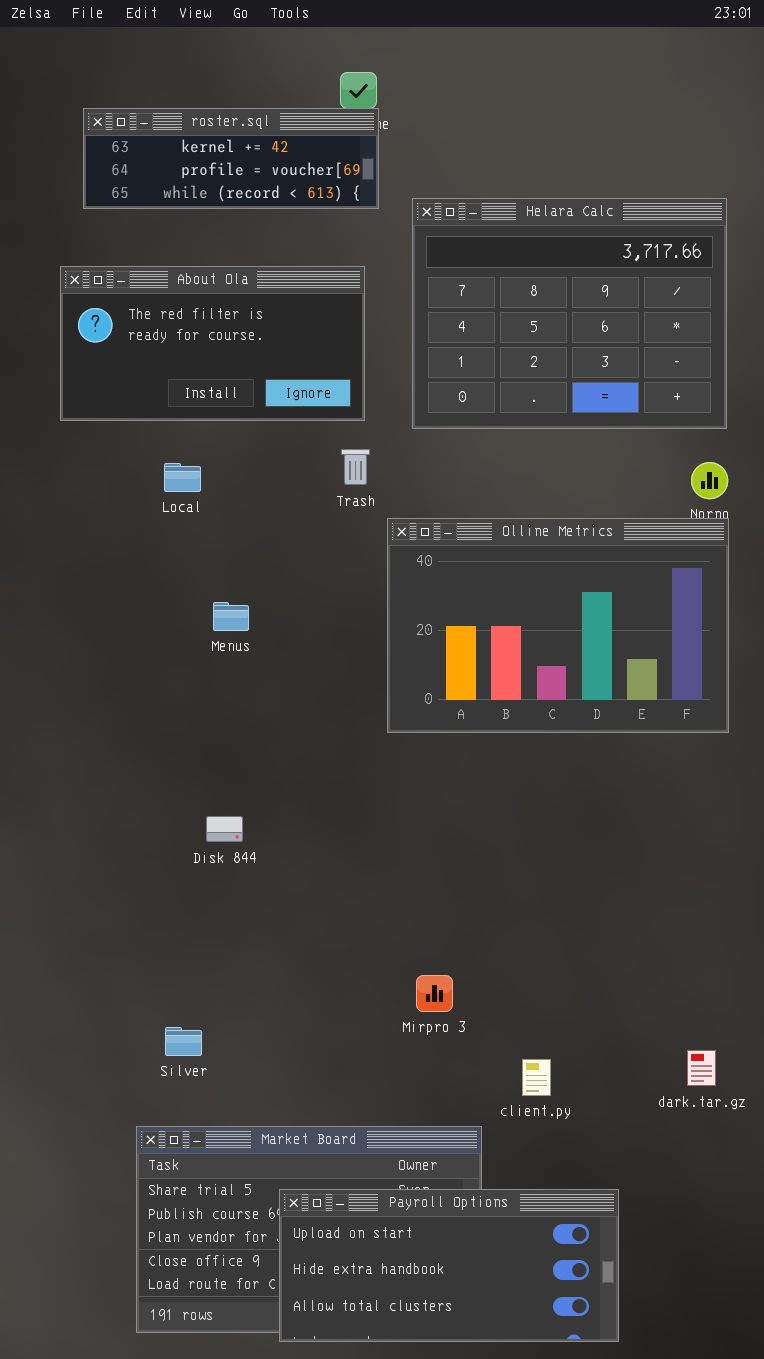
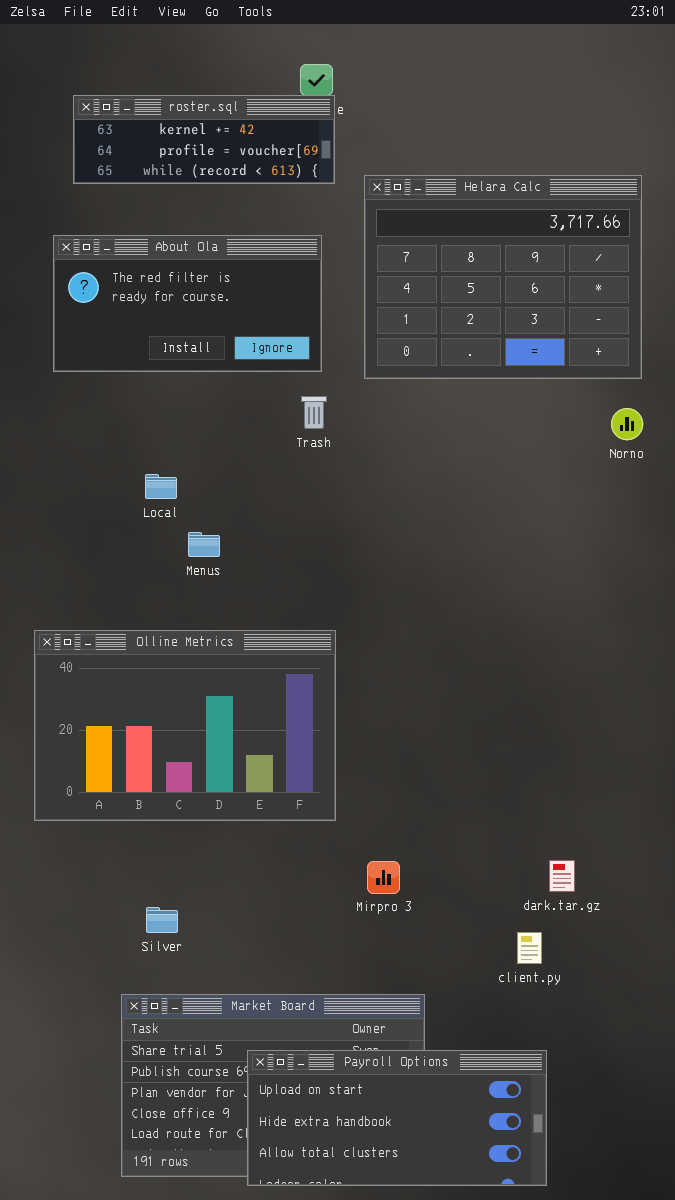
Local: [164,463,201,492] -> [145,474,177,499], moved
Olline Metrics: [387,518,729,733] -> [34,630,336,821], moved
dark.tar.gz: [687,1050,716,1086] -> [549,860,575,892], moved
client.py: [522,1059,551,1096] -> [517,932,542,964], moved

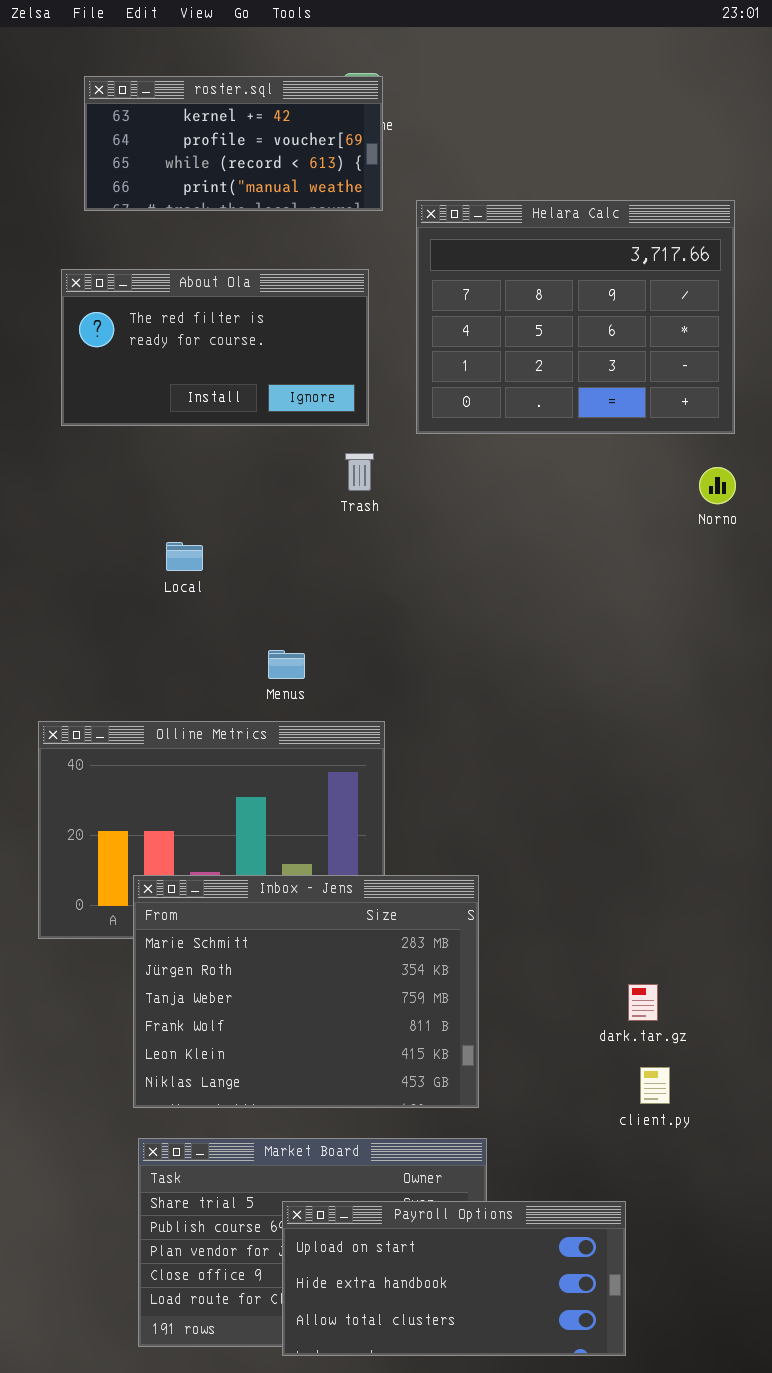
roster.sql: [73,95,335,184] -> [84,76,383,211], resized
Menus: [188,532,220,557] -> [268,650,305,679], moved
Inbox - Jens: none -> [133,875,479,1108], opened
client.py: [517,932,542,964] -> [640,1067,670,1104], moved

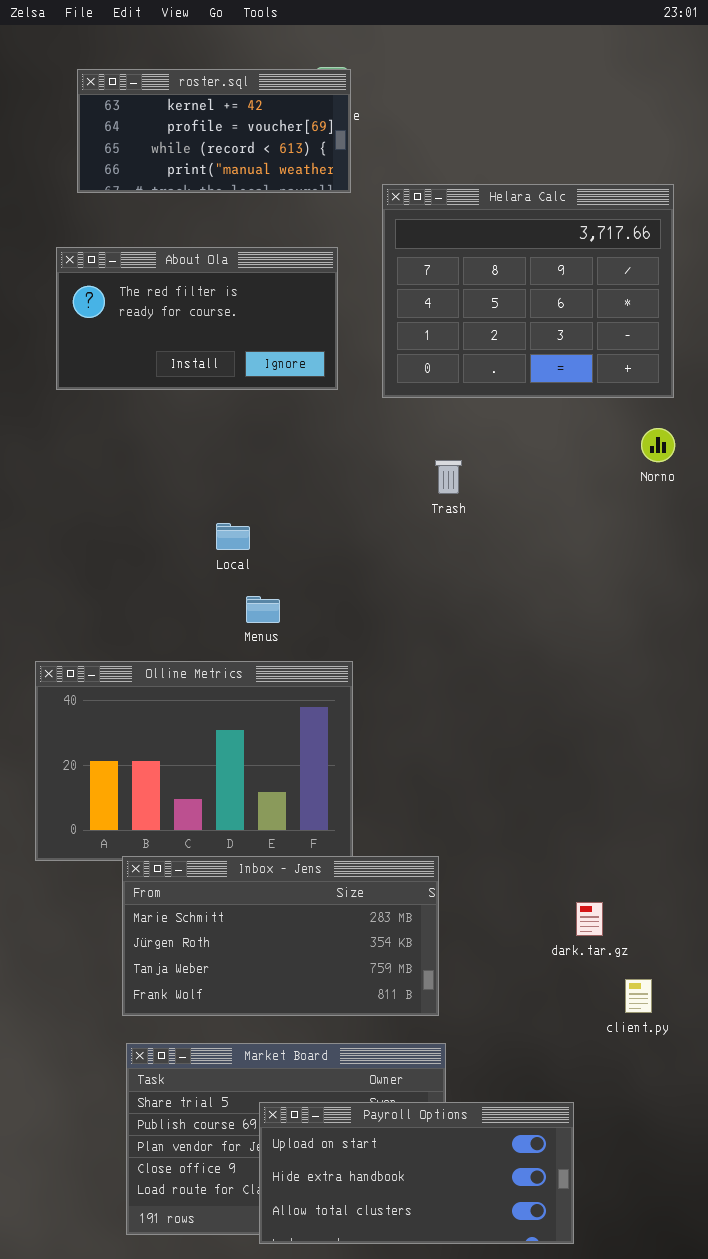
Trash: [345,453,374,491] -> [435,460,462,494], moved
Local: [166,542,203,571] -> [216,523,250,550], moved
Inbox - Jens: [133,875,479,1108] -> [122,856,439,1016], resized
client.py: [640,1067,670,1104] -> [625,979,652,1013], moved

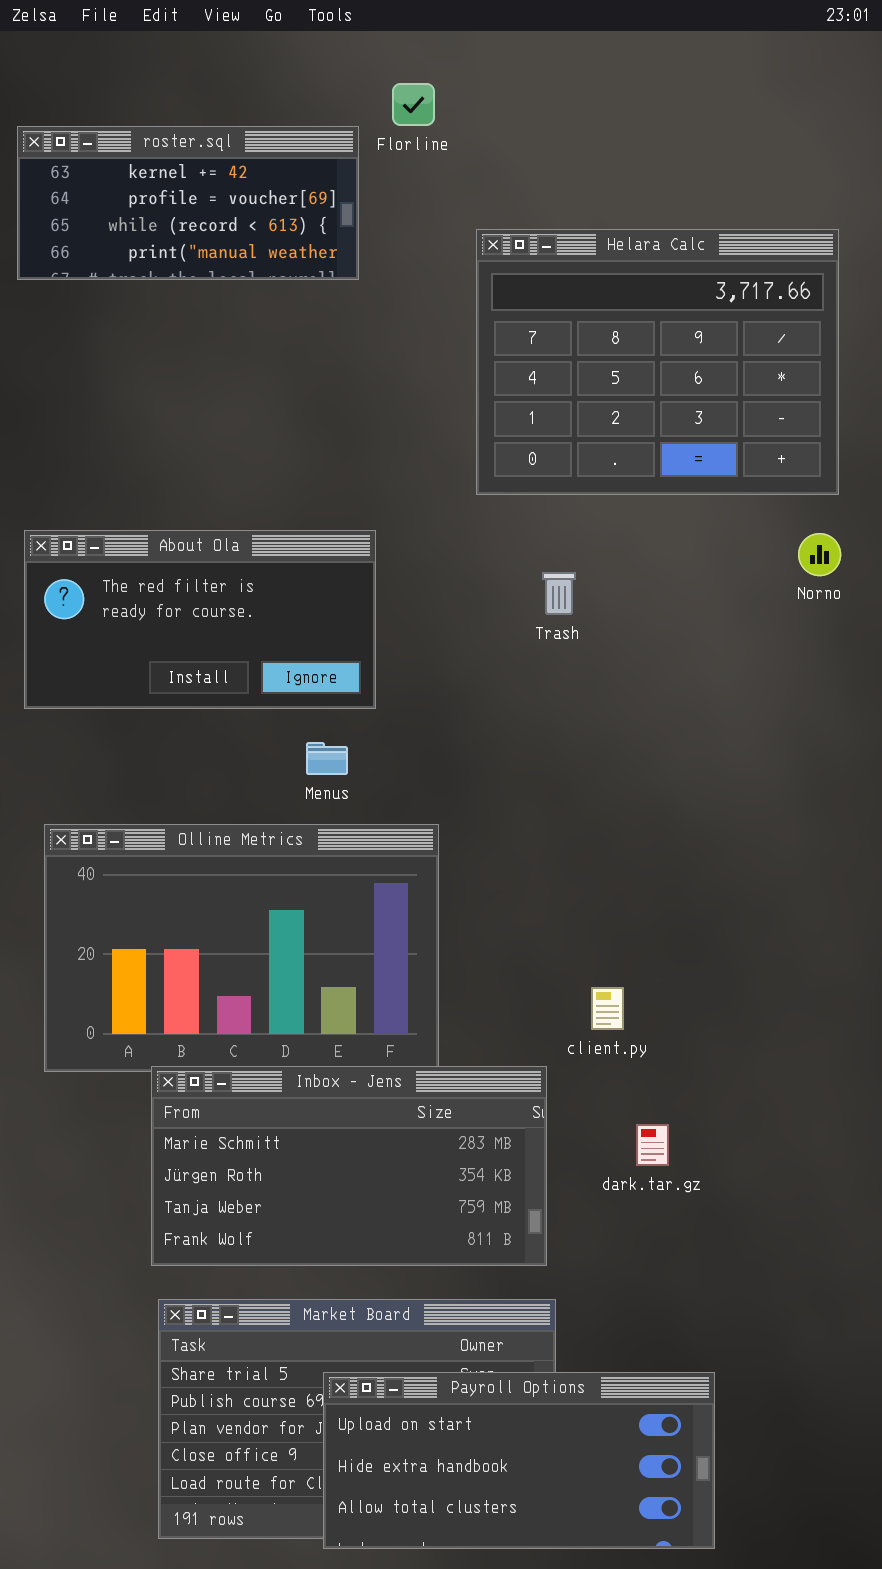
roster.sql: [77,69,351,193] -> [17,126,359,280], moved
About Ola: [56,247,338,390] -> [24,530,376,709], moved
dark.tar.gz: [576,902,603,936] -> [636,1124,669,1166], moved
client.py: [625,979,652,1013] -> [591,987,624,1030], moved

